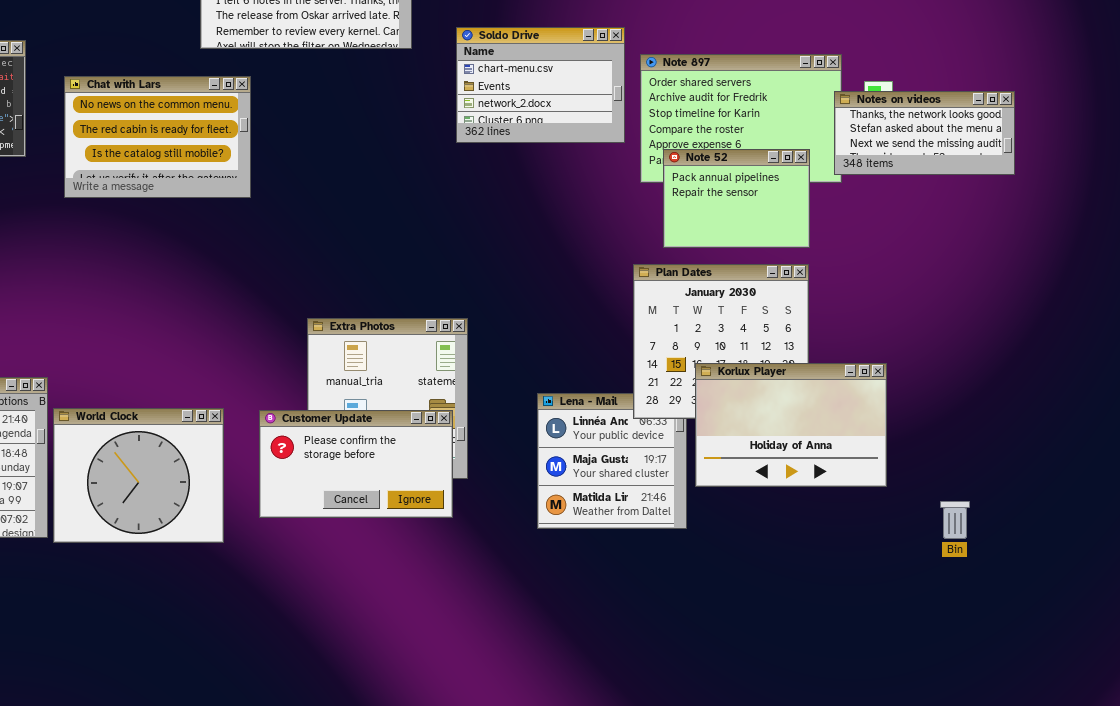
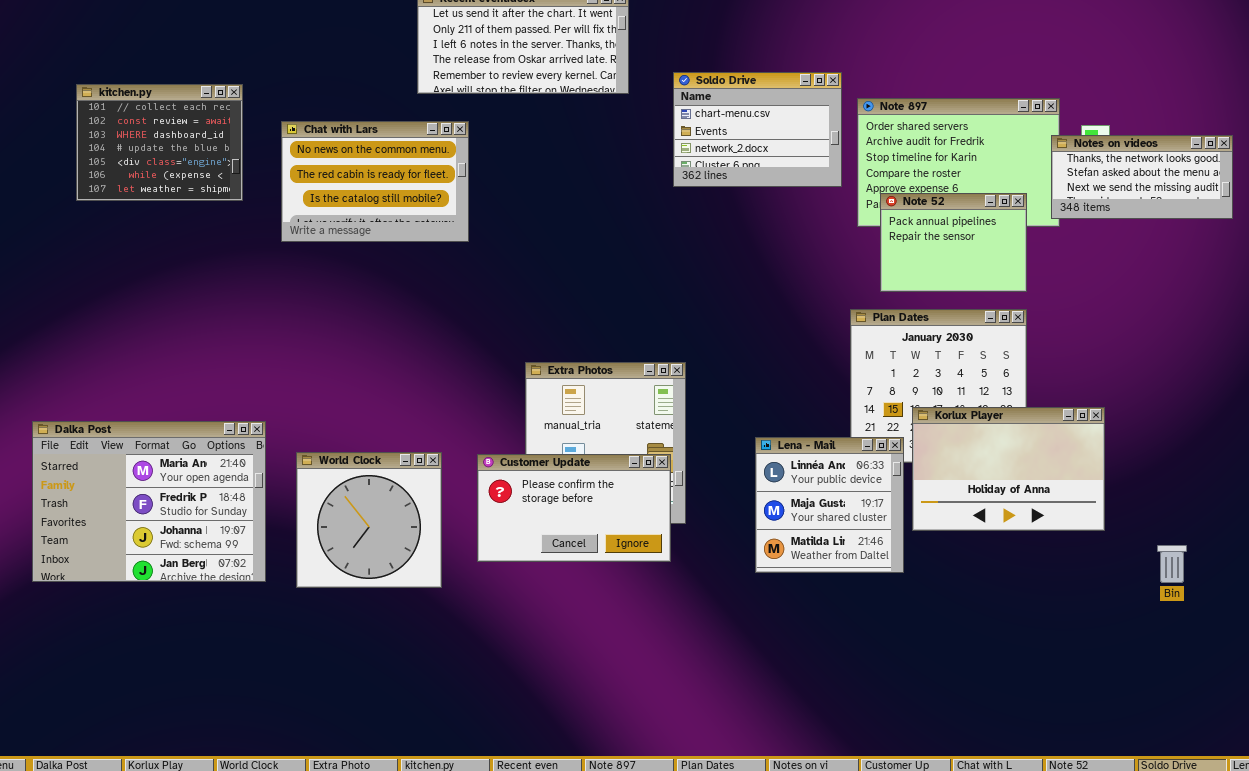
Lena - Mail: [537,393,687,529] -> [755,437,904,573], raised
World Clock: [53,408,224,543] -> [296,452,442,588], resized

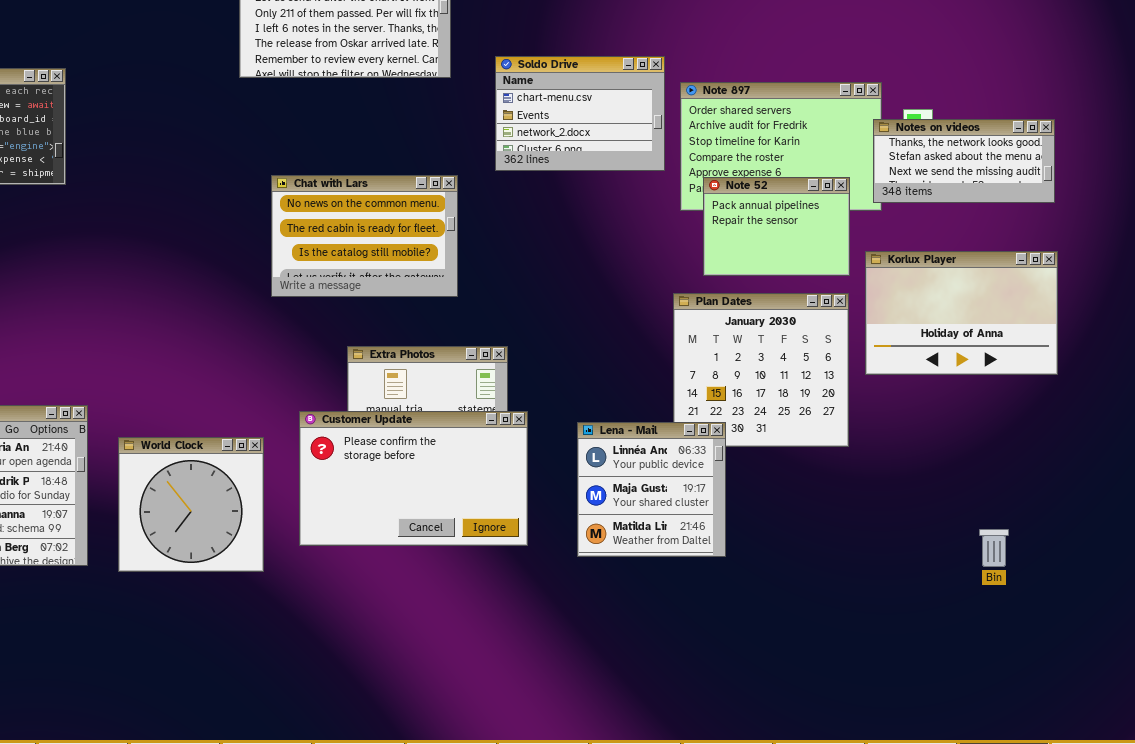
Chat with Lars: [281,121,469,242] -> [271,175,458,297], moved
Korlux Player: [912,407,1105,531] -> [865,251,1058,375], moved
Customer Update: [477,454,671,562] -> [299,411,528,546], resized

